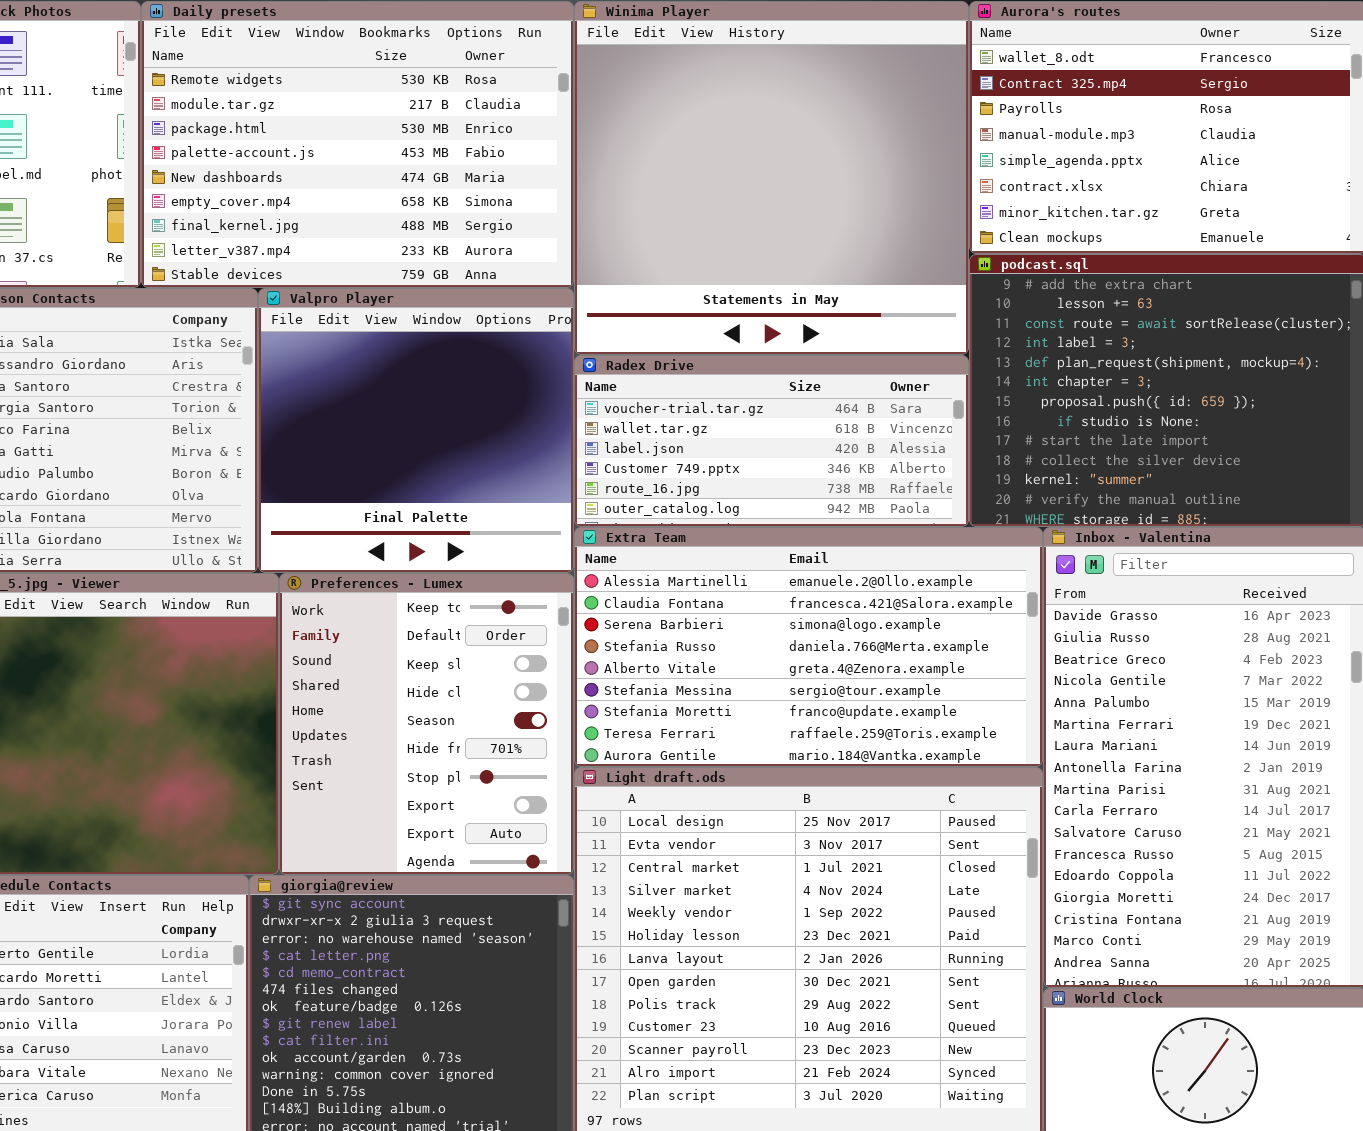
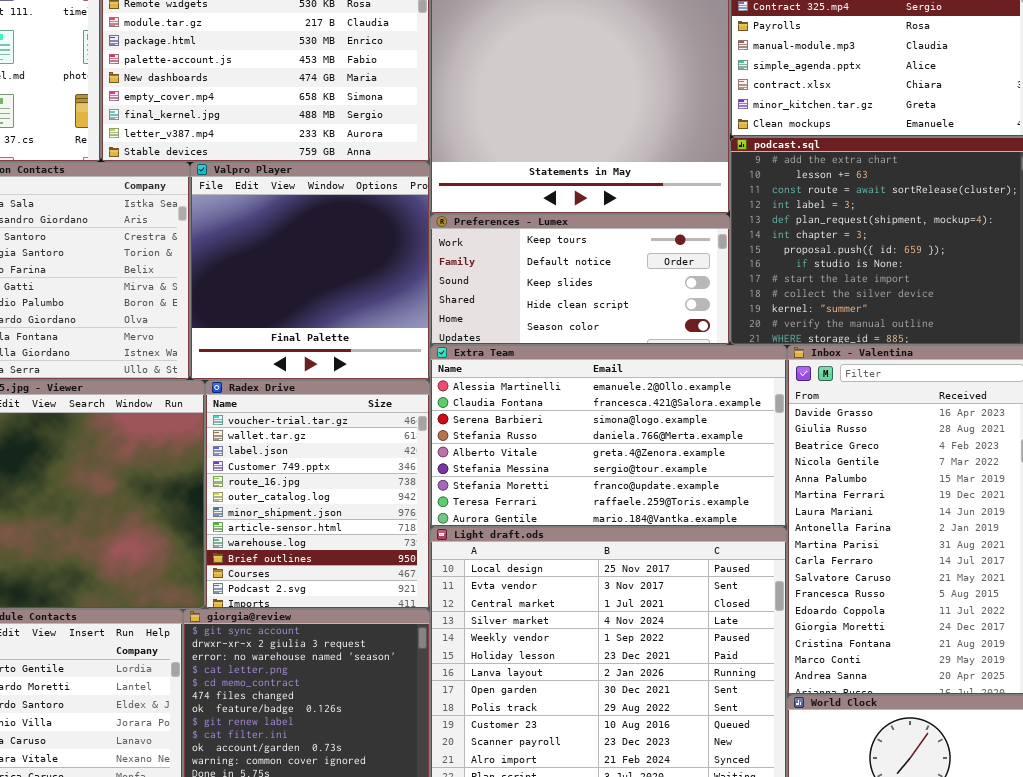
Radex Drive: [574,355,969,527] -> [205,380,430,609], moved, resized
Preferences - Lumex: [279,573,574,875] -> [430,214,730,345], moved, resized

